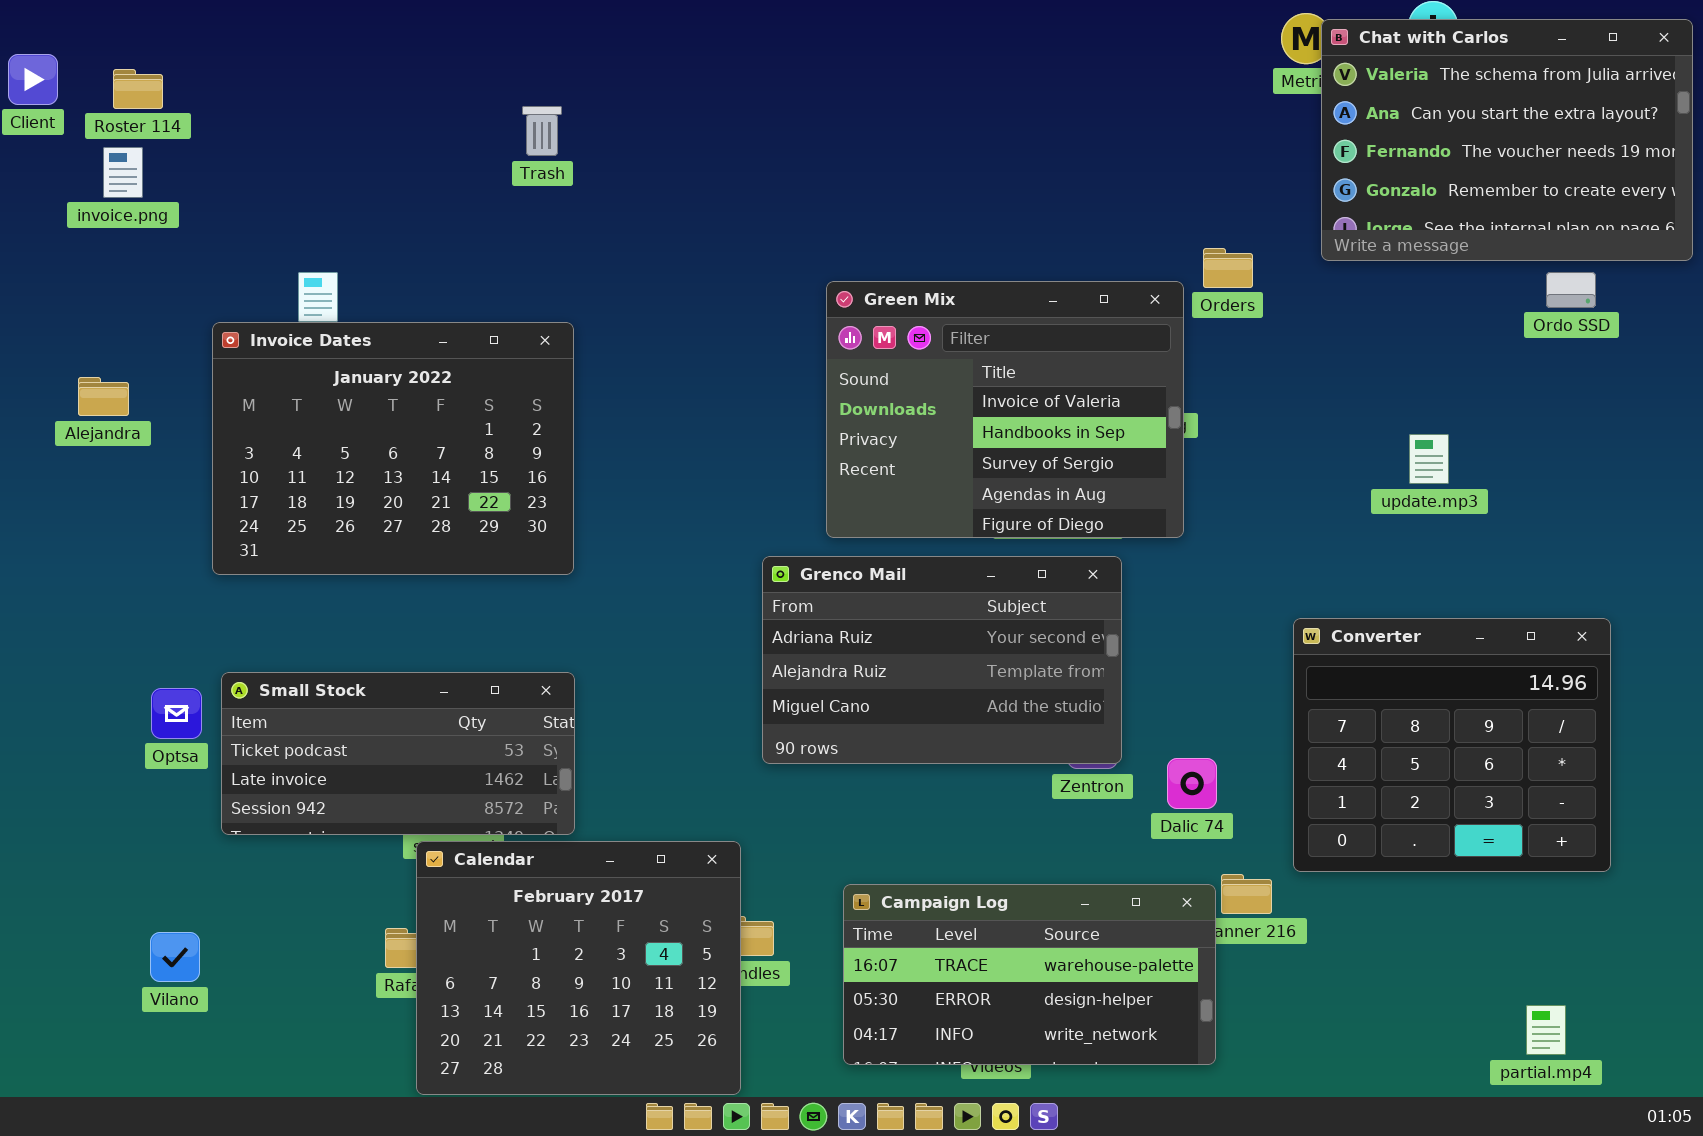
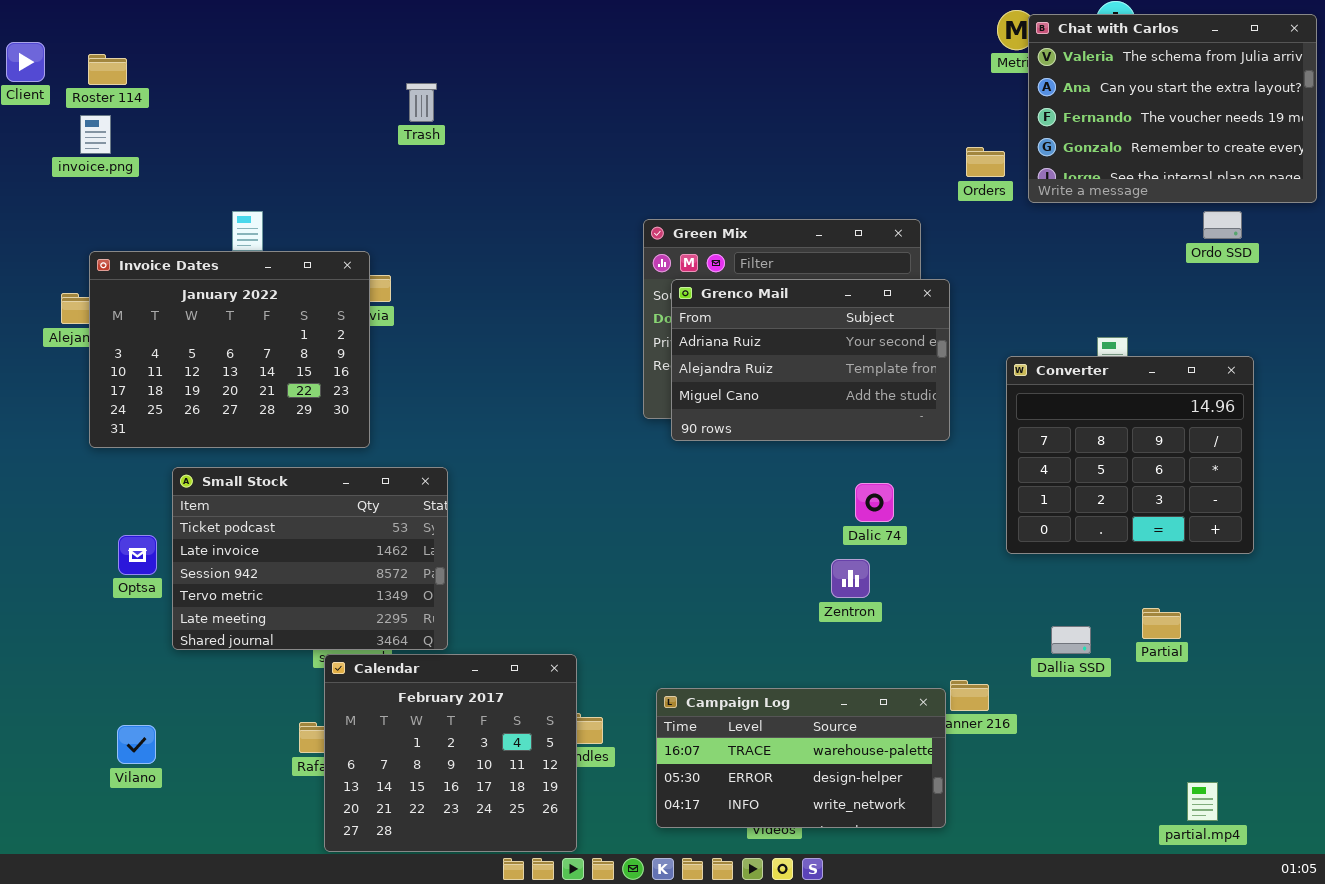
Orders: [1203,248,1253,288] -> [966,147,1005,177], moved
Invoice Dates: [212,322,574,575] -> [89,251,370,448], moved
Grenco Mail: [762,556,1122,764] -> [671,279,950,441], moved
Converter: [1293,618,1611,872] -> [1006,356,1254,554], moved
Small Stock: [221,672,575,835] -> [172,467,448,650], resized
Dalic 74: [1167,758,1217,809] -> [855,483,894,522], moved

